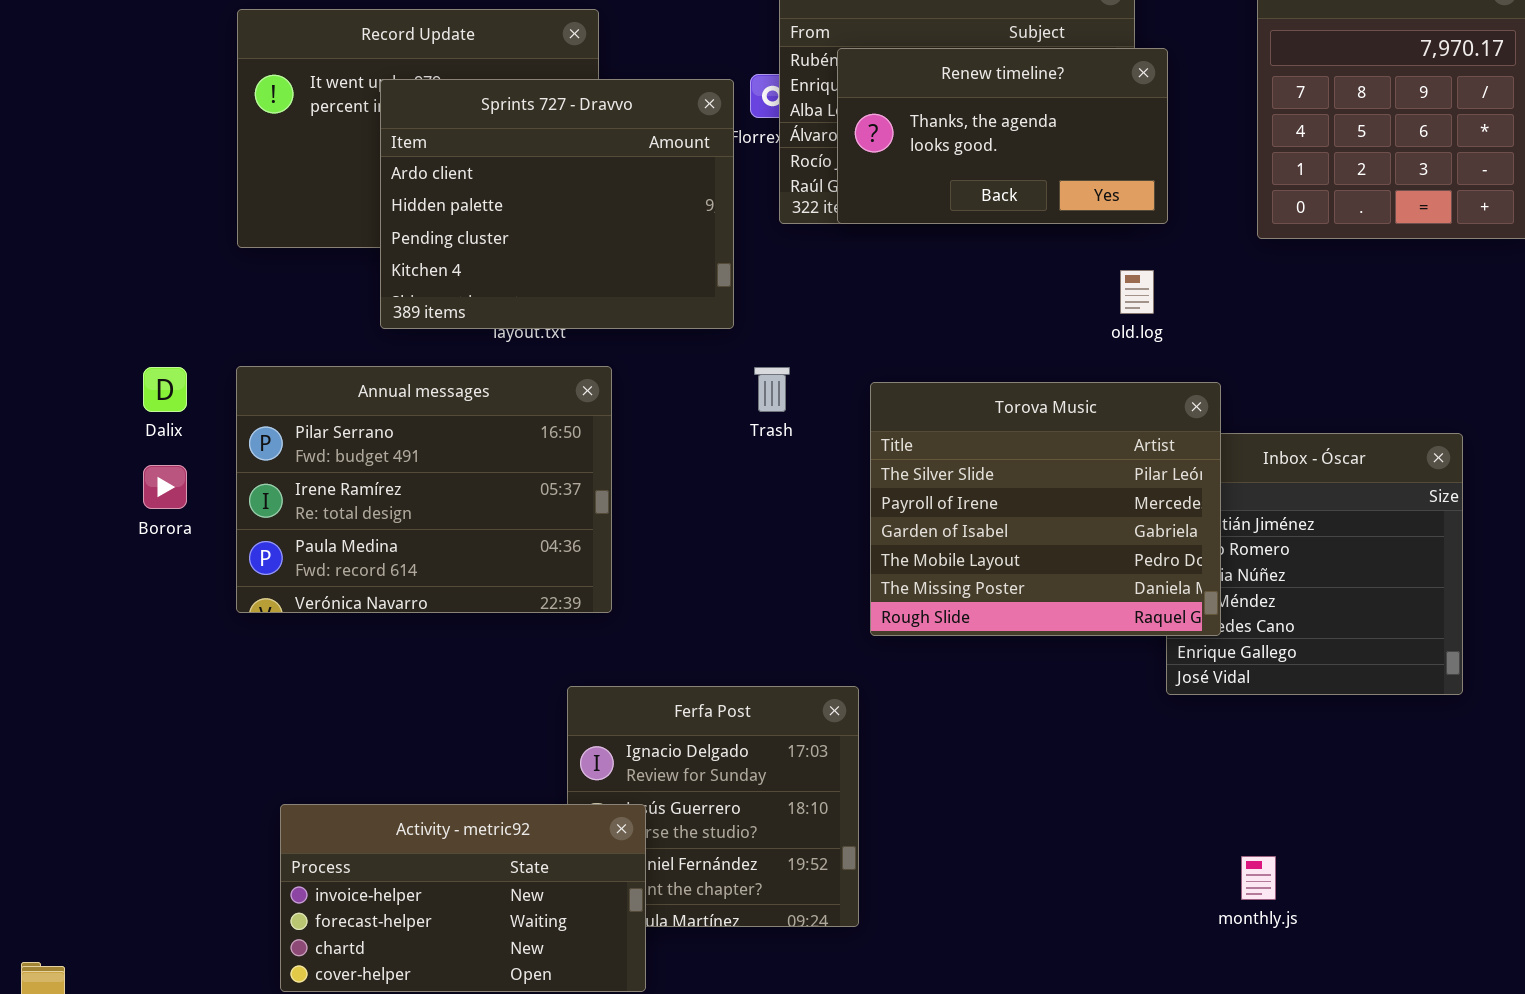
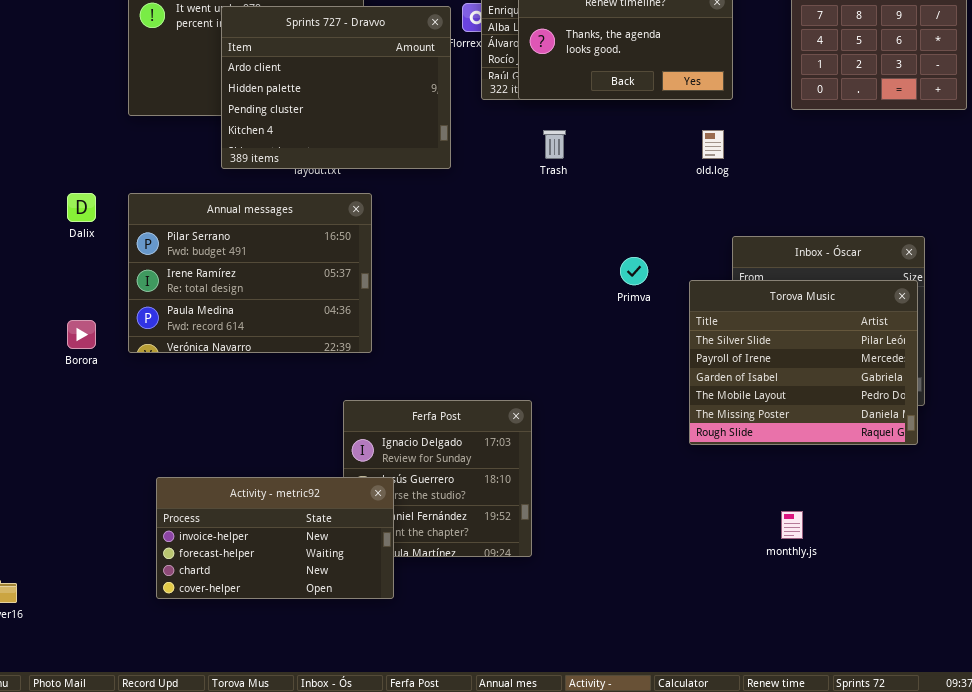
Trash: [754,367,790,412] -> [543,130,566,159], moved
Torova Music: [870,382,1221,636] -> [689,280,918,445], moved
Borora: [143,465,187,509] -> [67,320,96,349], moved

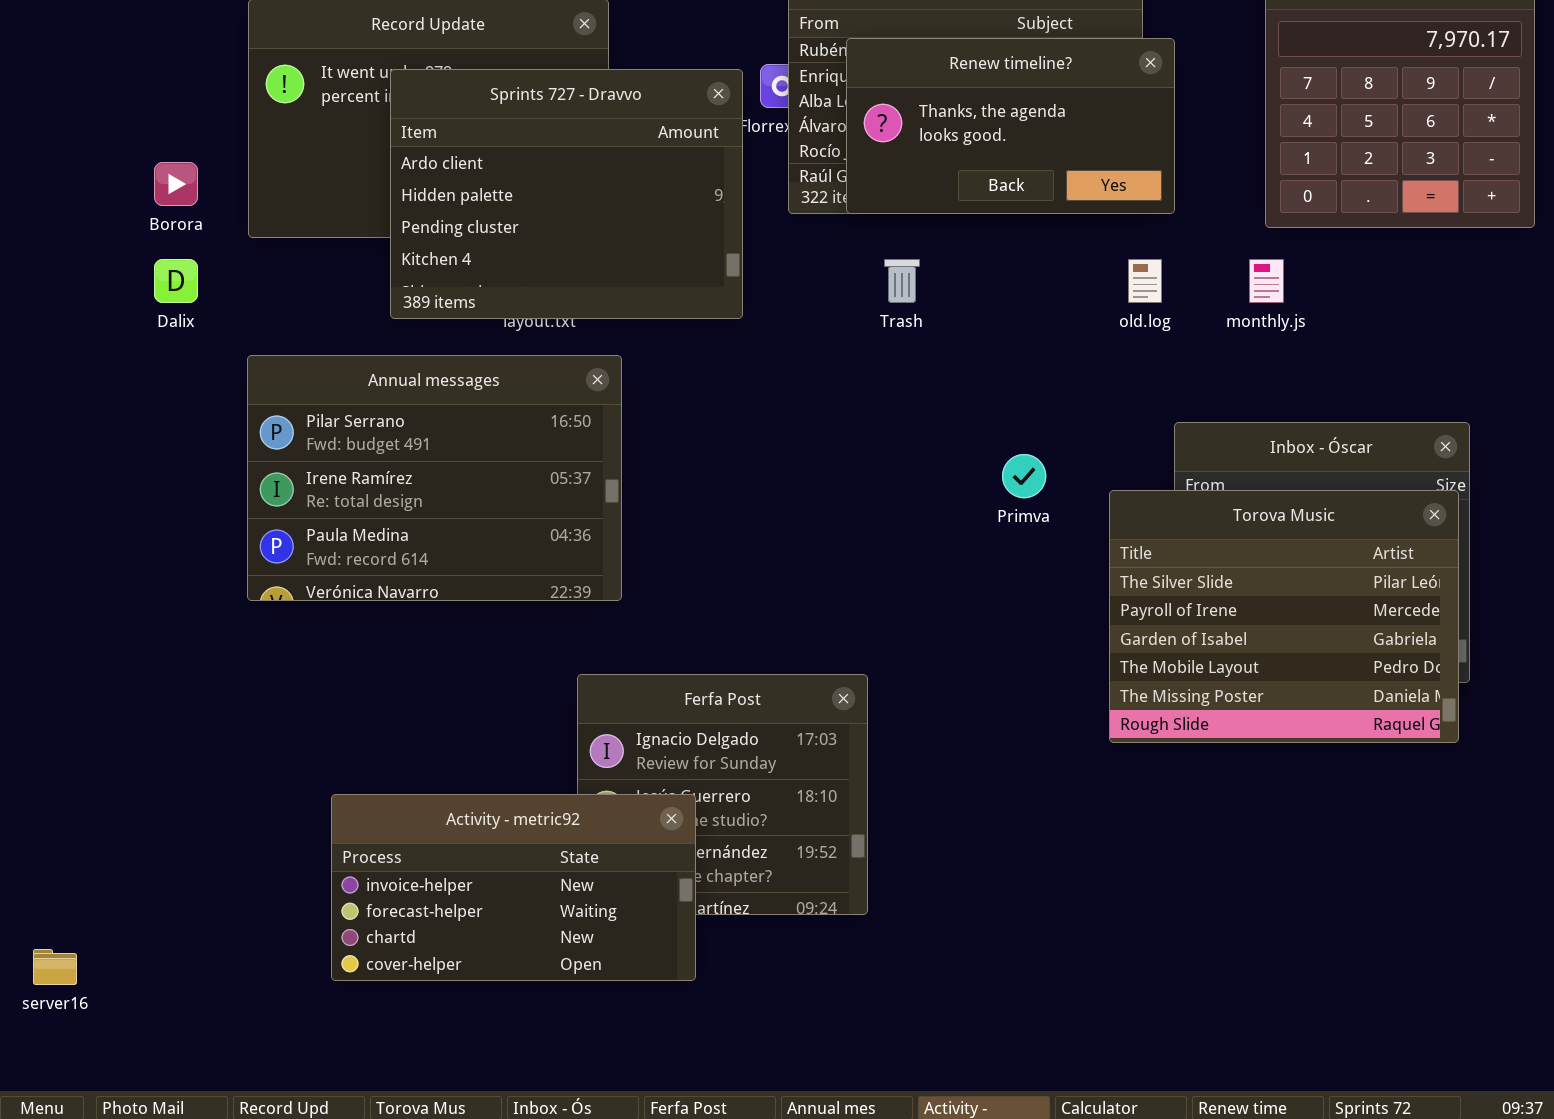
Dalix: [67,193,96,222] -> [154,259,198,303], moved
Borora: [67,320,96,349] -> [154,162,198,206], moved
Activity - metric92: [156,477,394,599] -> [331,794,696,981], moved
monthly.js: [781,511,803,539] -> [1249,259,1284,303], moved

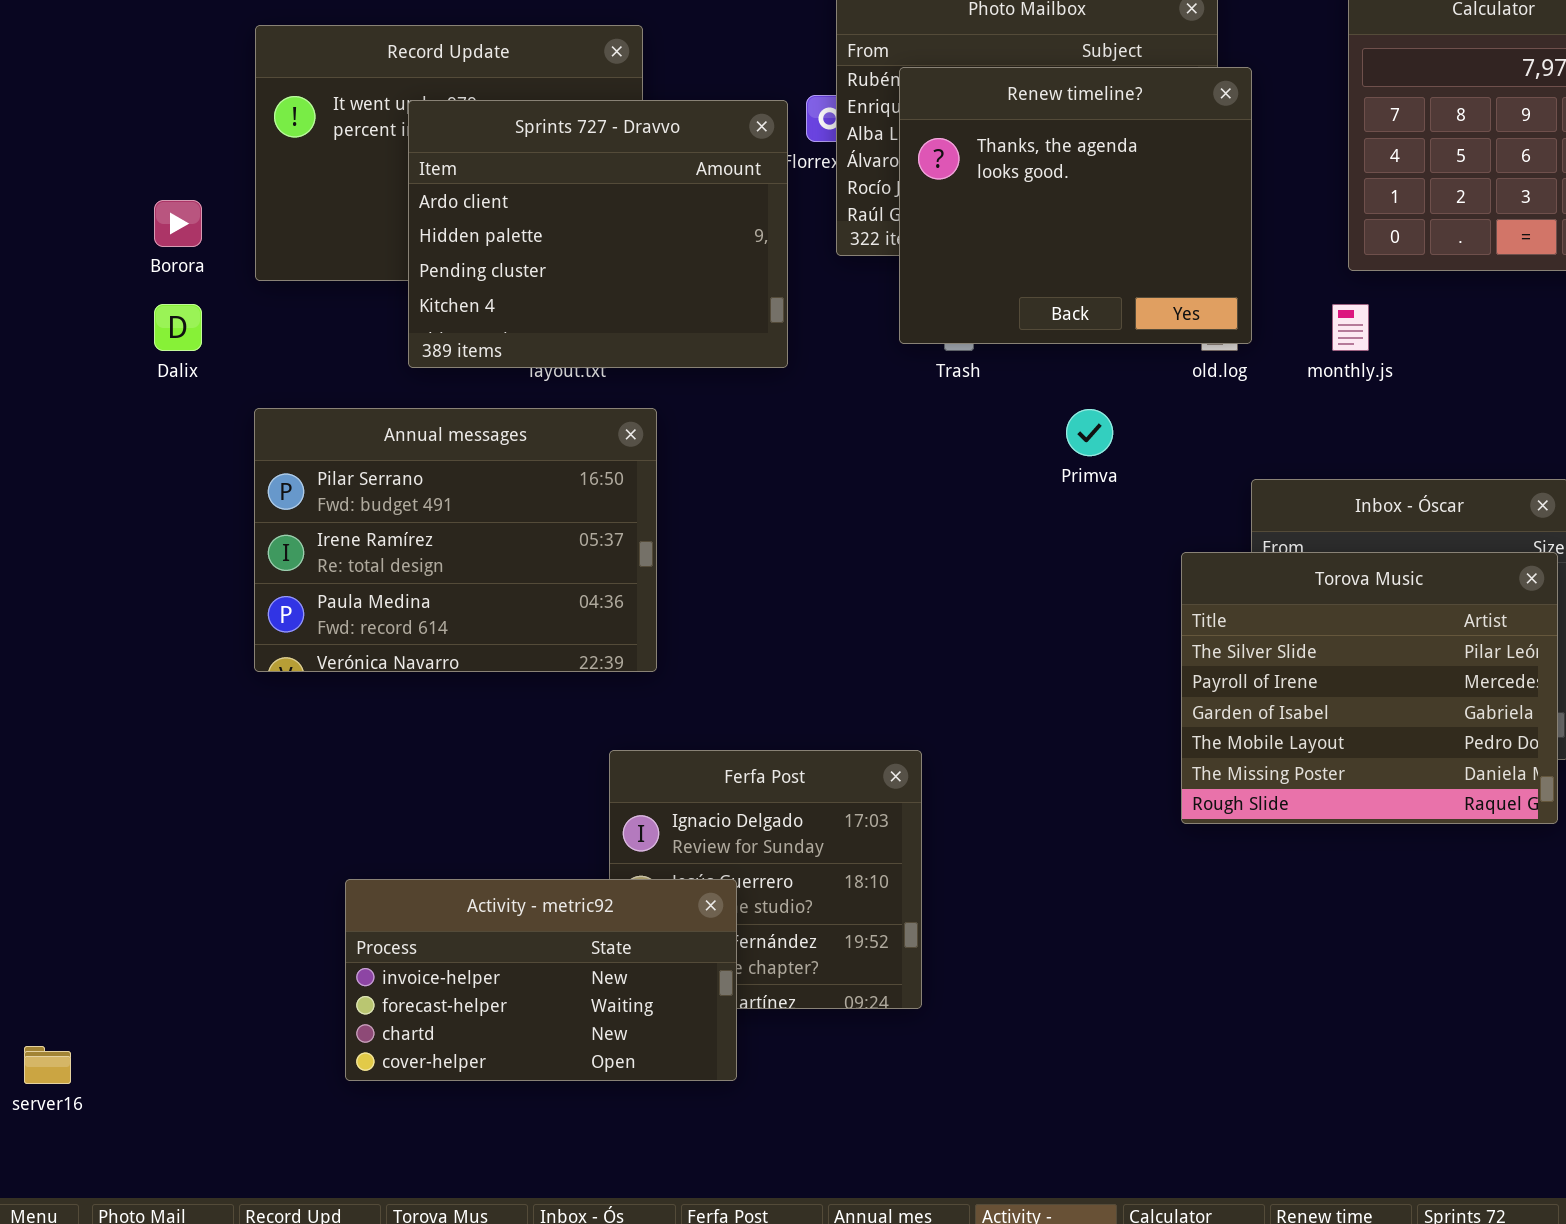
Renew timeline?: [846,38,1175,214] -> [899,67,1252,344], resized
Primva: [1002,454,1046,498] -> [1066,409,1113,456], moved

